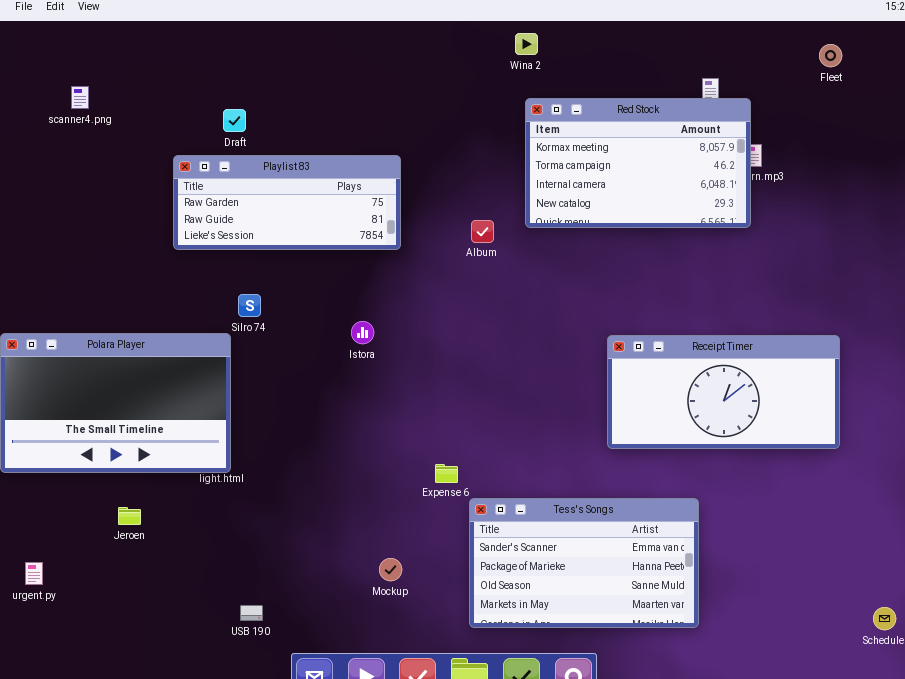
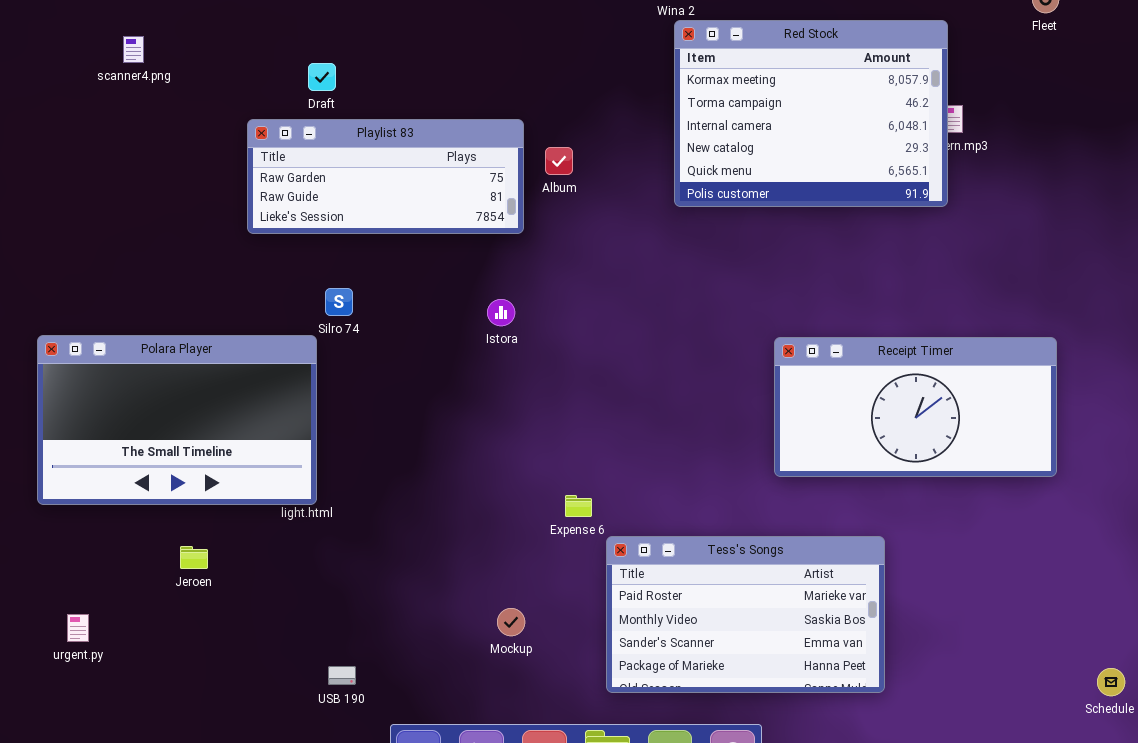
Red Stock: [525,98,751,228] -> [674,20,948,207], resized
Album: [471,220,494,243] -> [545,147,573,175], moved
Istora: [351,321,374,344] -> [487,299,515,326], moved
Tess's Songs: [469,498,699,628] -> [606,536,885,693], scrolled up 2 rows

